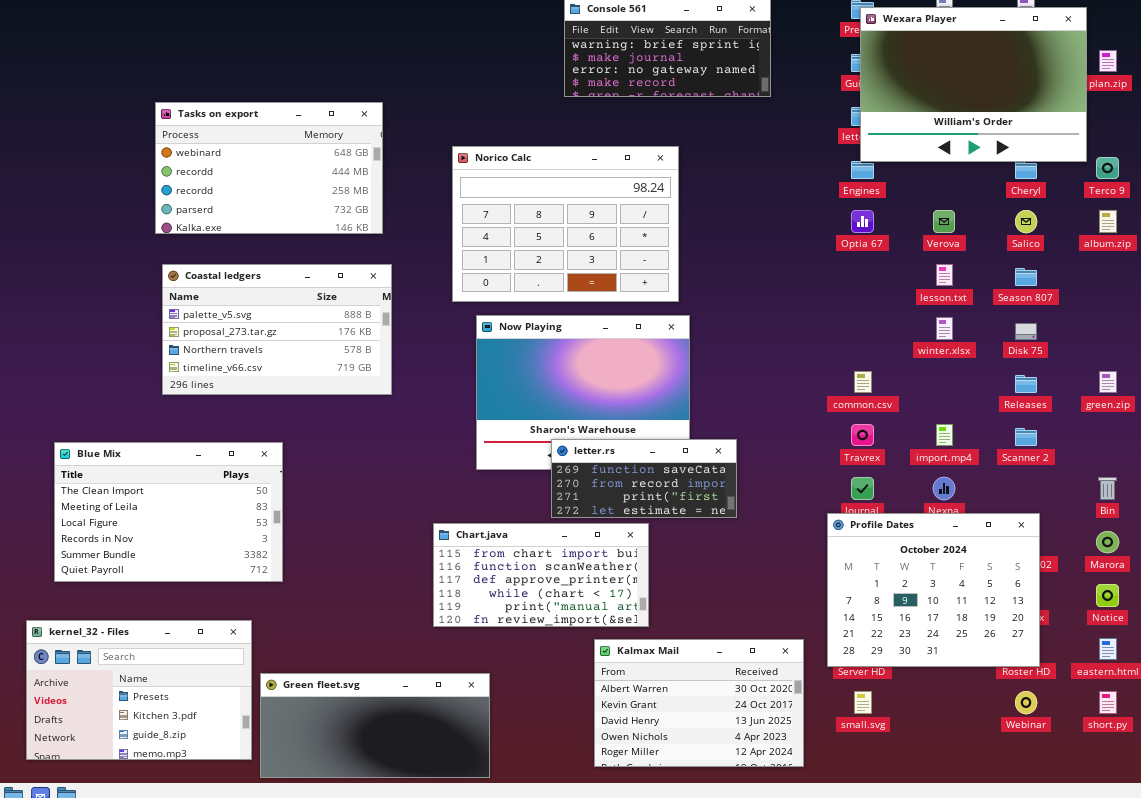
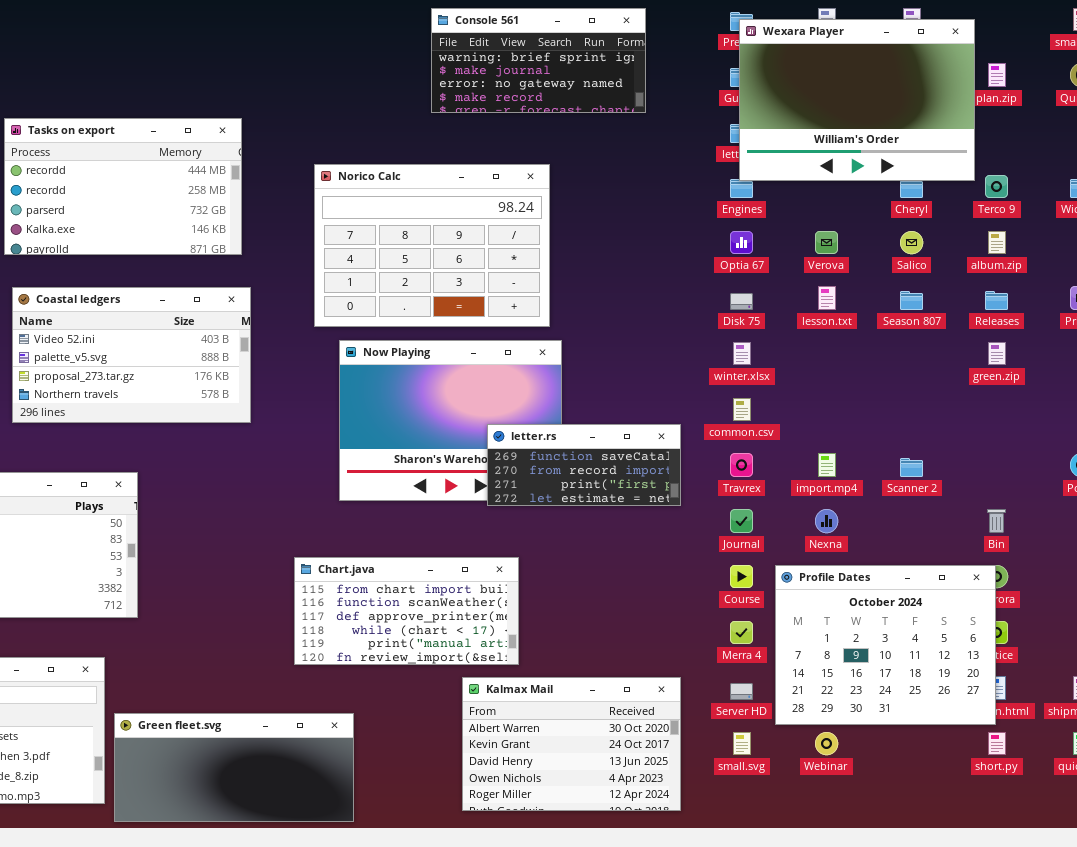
Tasks on export: [155,102,383,234] -> [4,118,242,255], scrolled down 1 row
Coastal ledgers: [162,264,392,395] -> [12,287,251,423], scrolled up 1 row
winter.xlsx: [936,317,953,340] -> [733,342,751,365], moved
Disk 75: [1015,323,1037,340] -> [730,293,753,310], moved
green.zip: [1099,371,1117,393] -> [988,342,1006,365], moved
Releases: [1015,375,1037,393] -> [985,291,1008,310], moved
letter.rs: [551,439,737,518] -> [487,424,681,506], moved
Profile Dates: [827,513,1040,667] -> [775,565,996,725], moved
Webinar: [1015,691,1037,714] -> [815,732,838,755], moved

